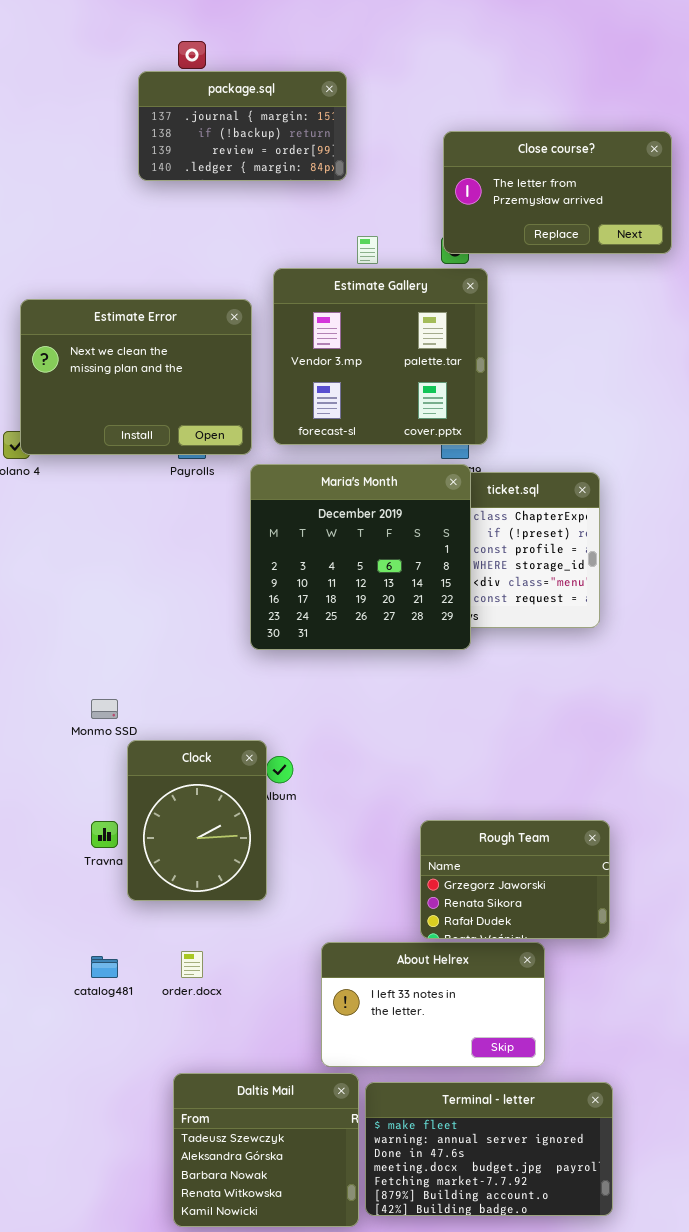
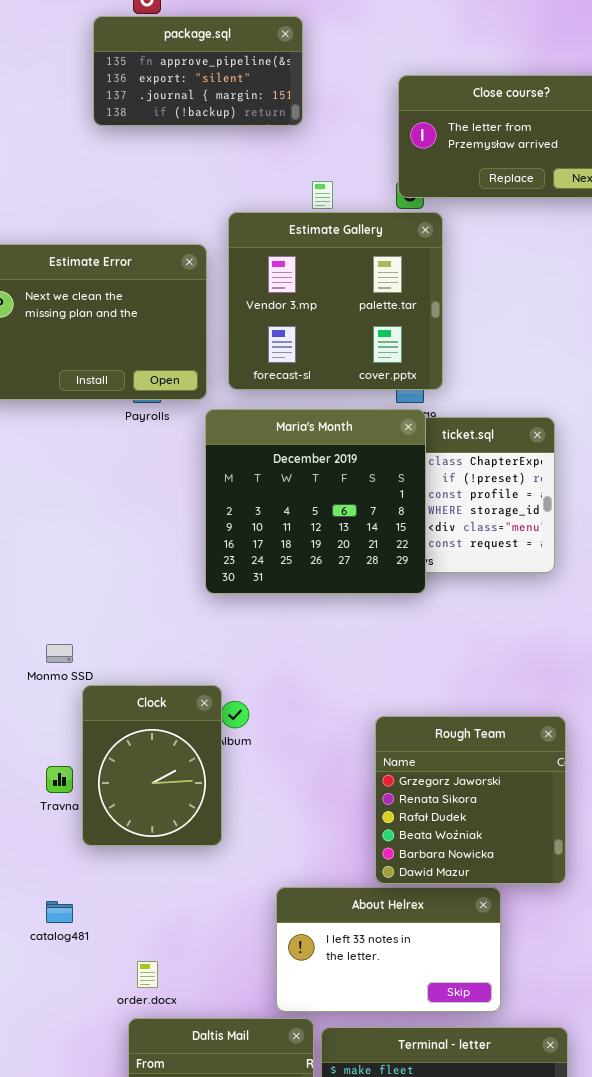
package.sql: [138,71,347,181] -> [93,16,303,126], scrolled up 2 rows
Rough Team: [420,820,610,939] -> [375,716,566,884], resized
order.docx: [181,951,203,978] -> [137,961,158,988], moved

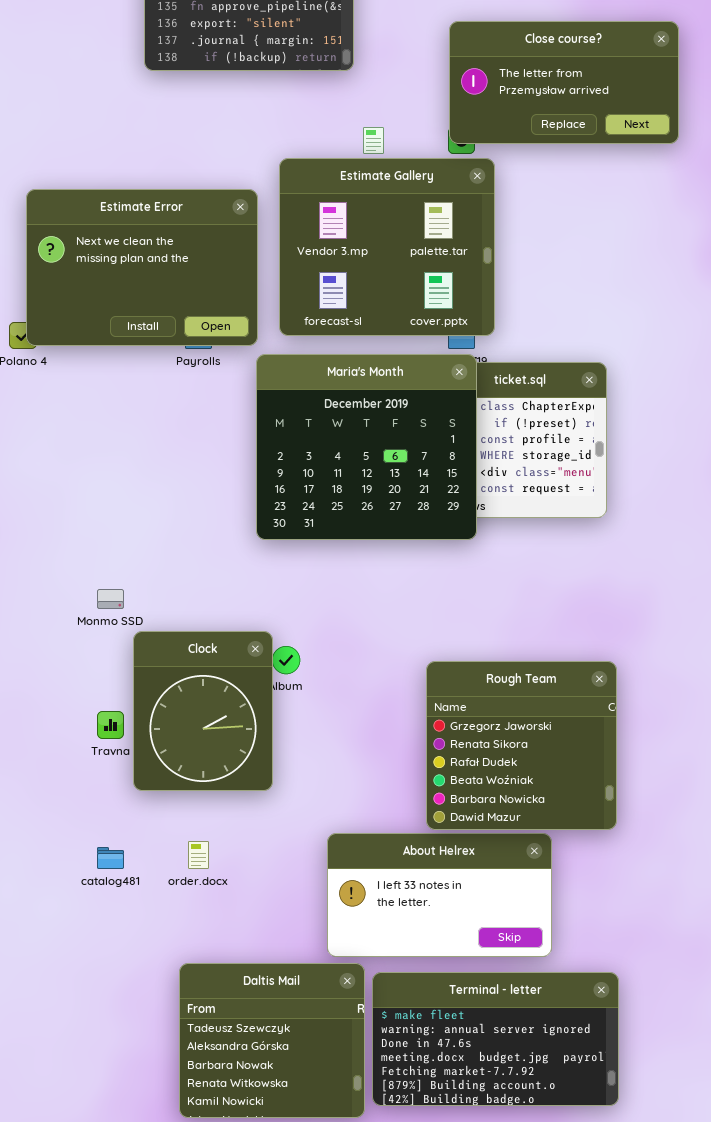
order.docx: [137,961,158,988] -> [188,841,209,869], moved

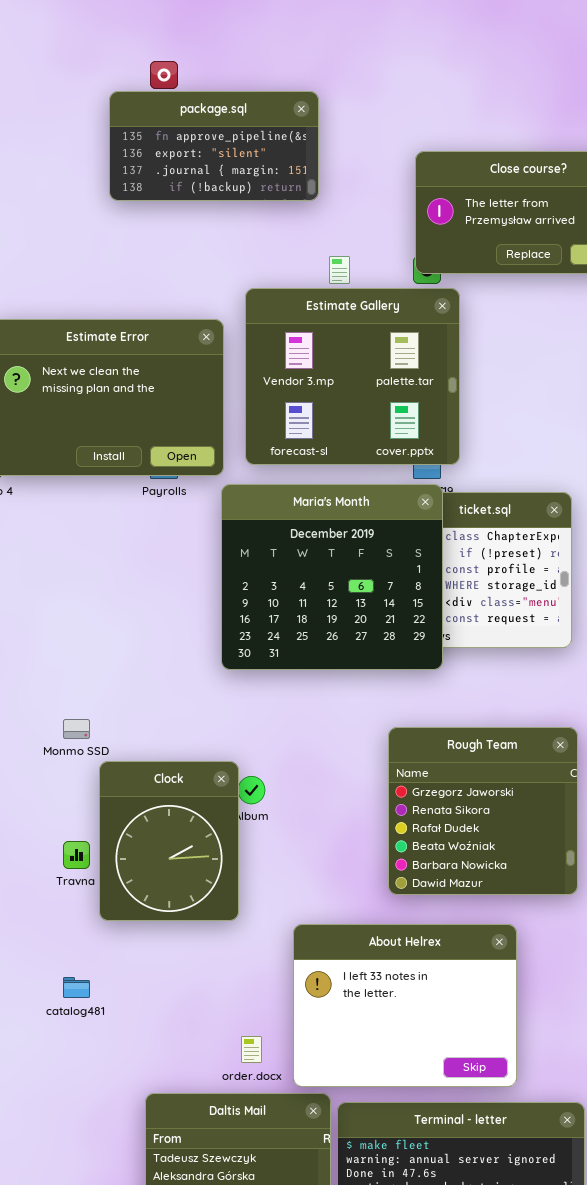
Rough Team: [426,661,617,830] -> [388,727,578,895], moved
About Helrex: [327,833,552,957] -> [293,924,517,1087], resized
order.docx: [188,841,209,869] -> [241,1036,262,1063], moved

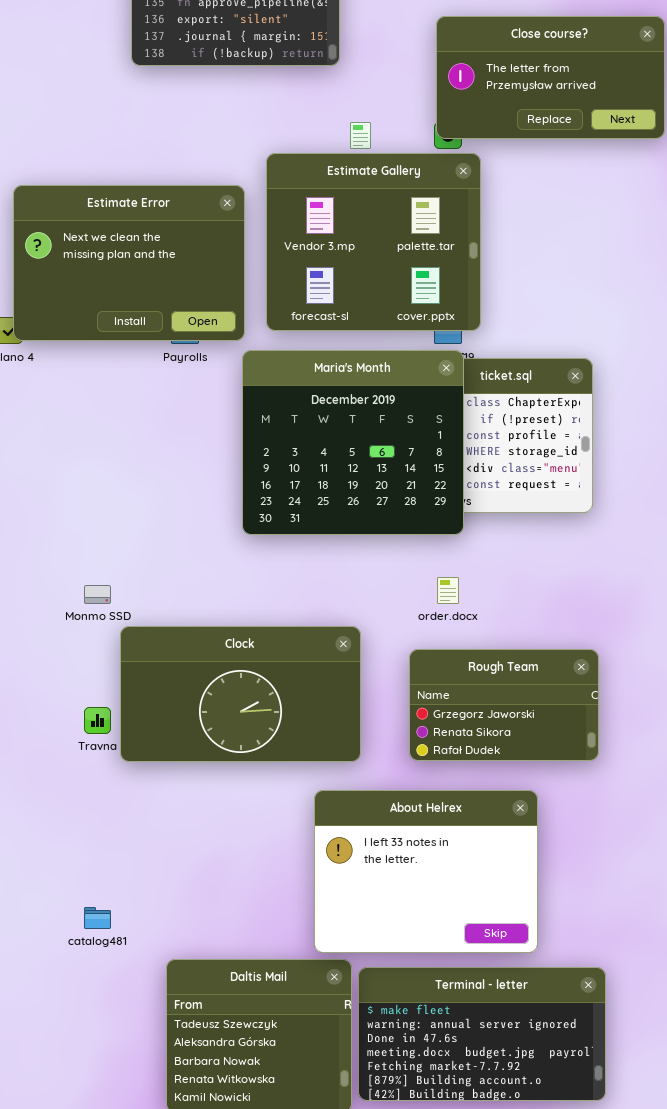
Rough Team: [388,727,578,895] -> [409,649,599,761], resized
Clock: [99,761,239,921] -> [120,626,361,762], resized
catalog481: [63,977,90,998] -> [84,907,111,929], moved
order.docx: [241,1036,262,1063] -> [437,577,459,604], moved

